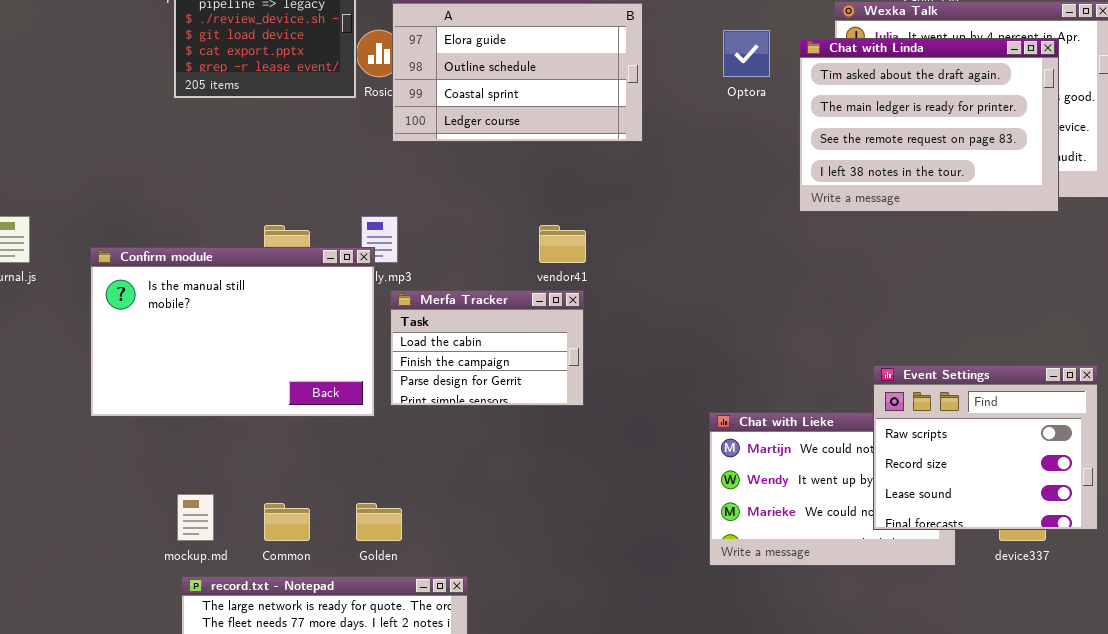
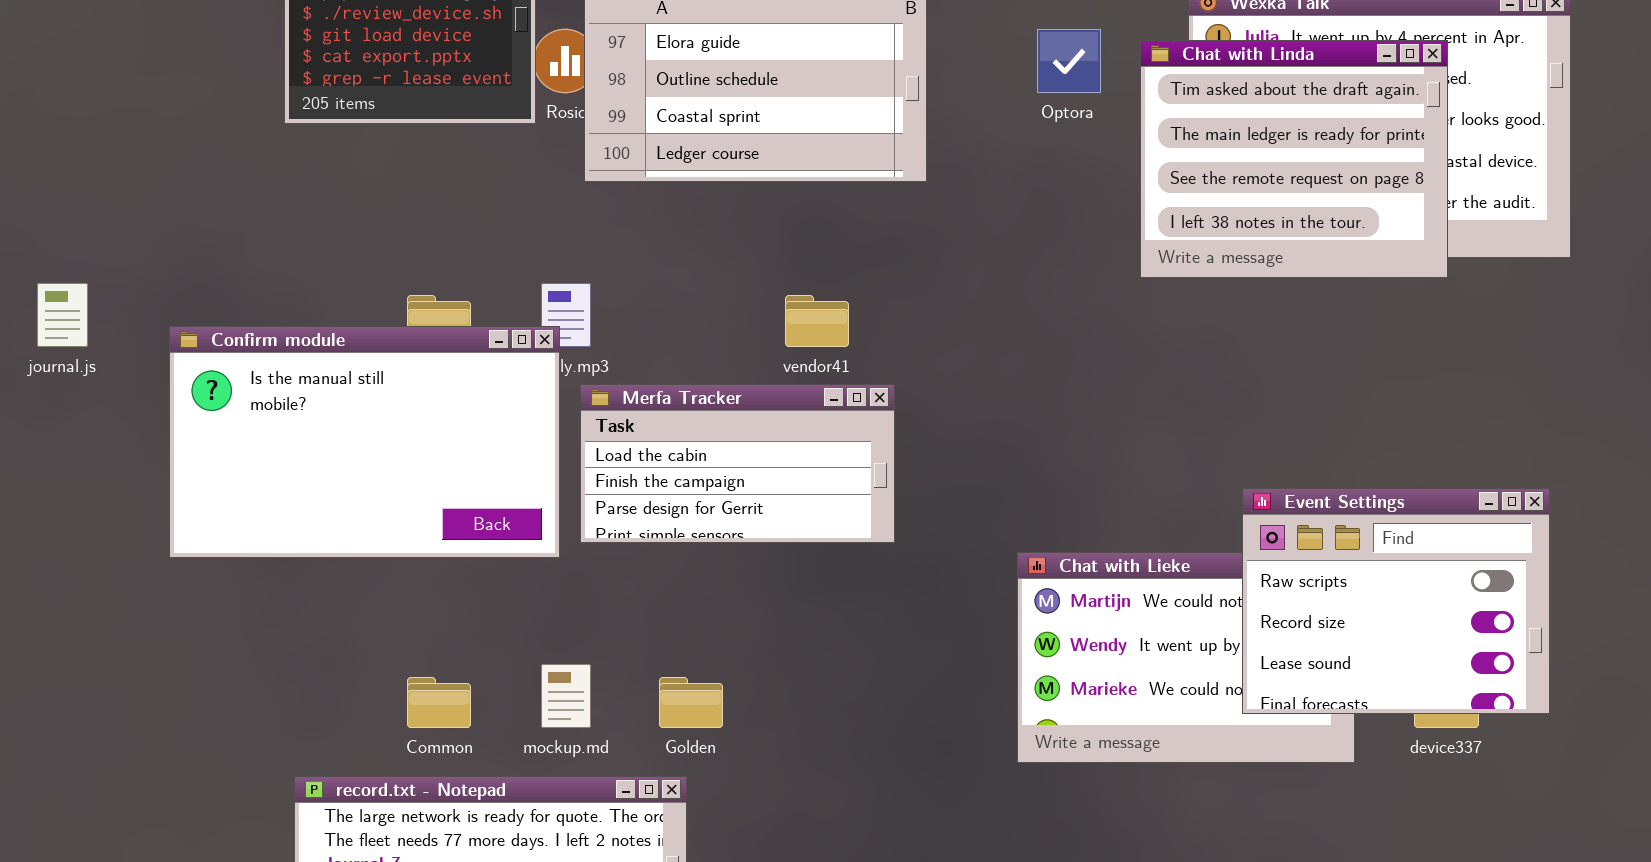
Chat with Linda: [799,38,1059,212] -> [1140,40,1448,278], resized
Merfa Tracker: [390,290,584,406] -> [580,384,895,543], resized
mockup.md: [177,494,214,541] -> [541,664,591,728], moved
Golden: [356,503,402,541] -> [659,677,723,728], moved

